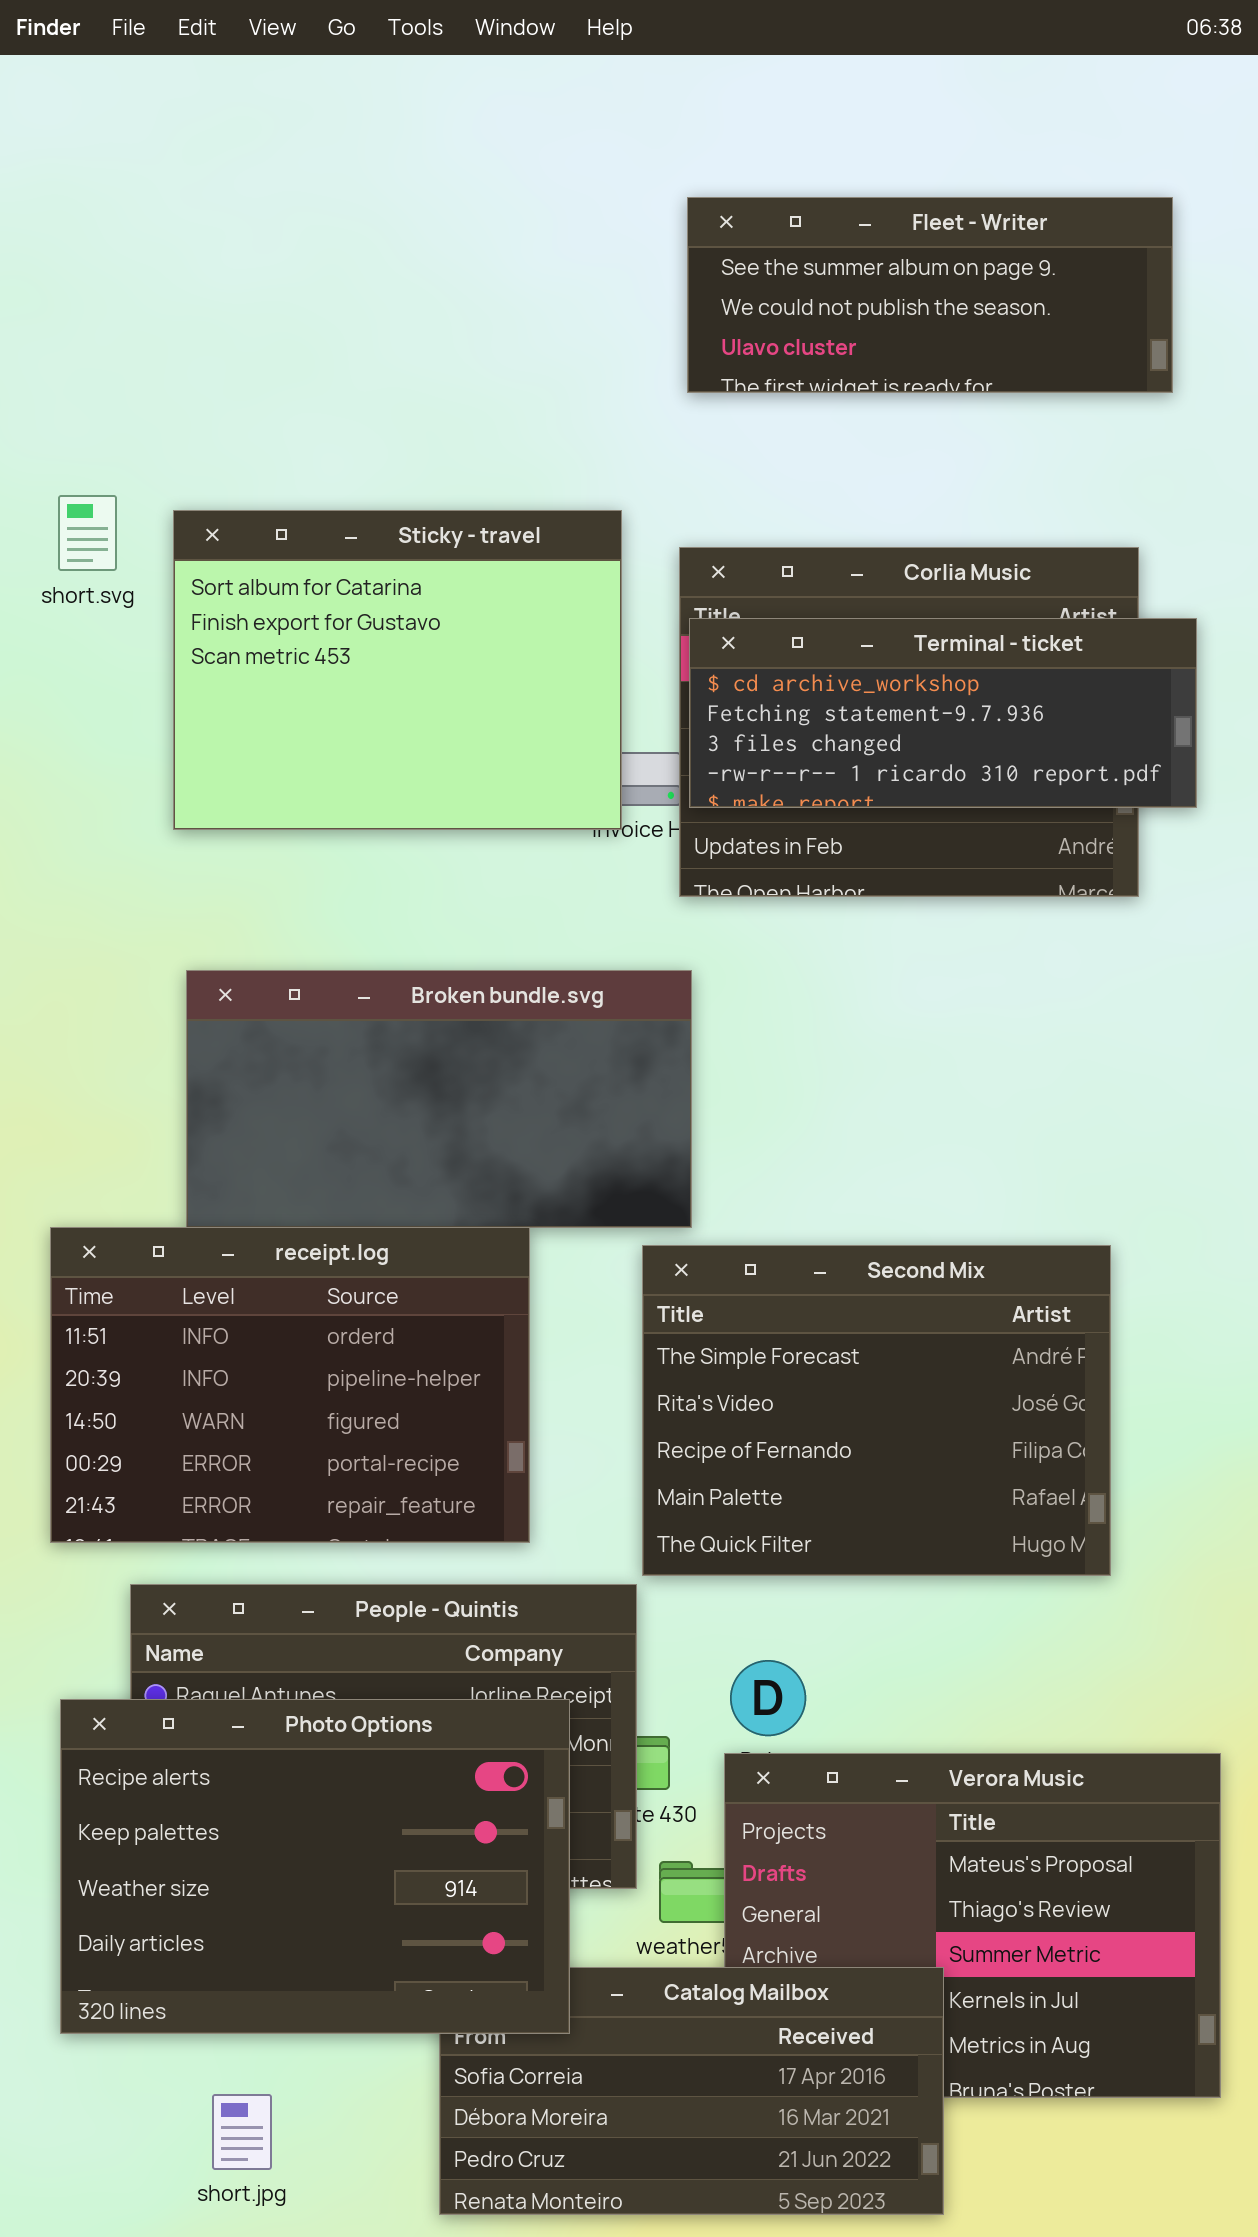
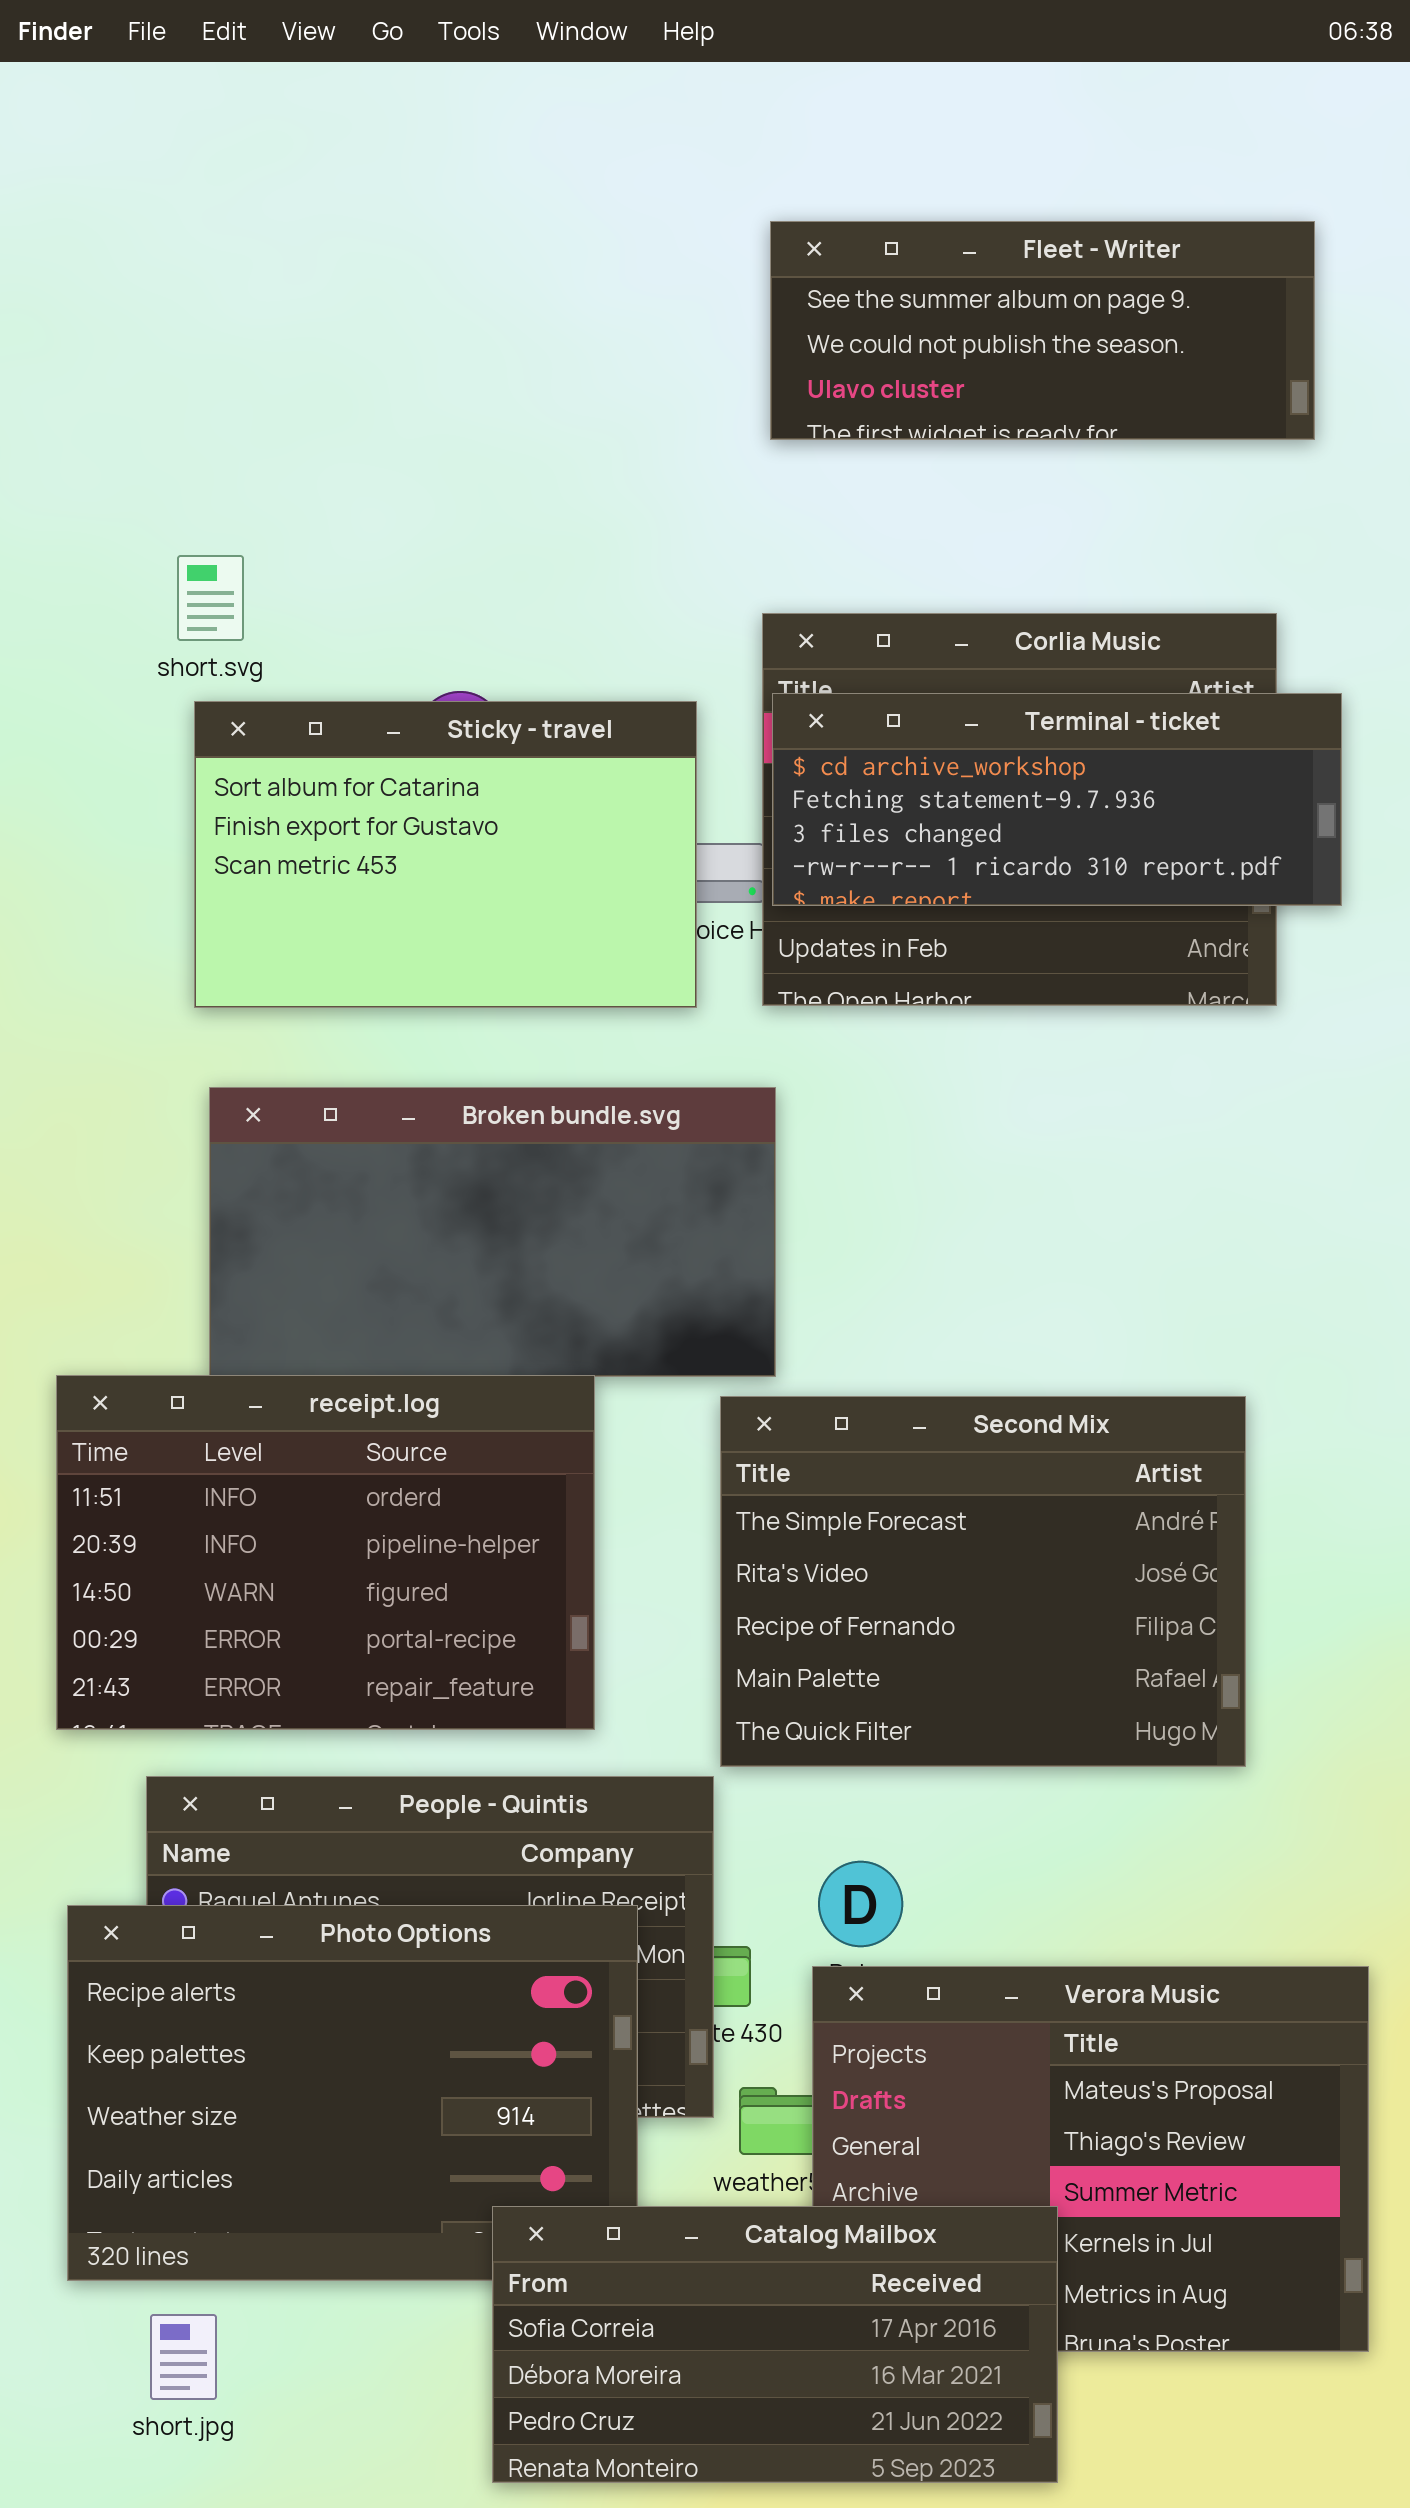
short.svg: [58,495,117,571] -> [177,555,244,641], moved
Sticky - travel: [173,510,622,830] -> [194,701,697,1008], moved, resized
Catalog Mailbox: [439,1967,944,2215] -> [492,2206,1058,2483], raised
short.jpg: [212,2094,272,2170] -> [150,2314,217,2400], moved

